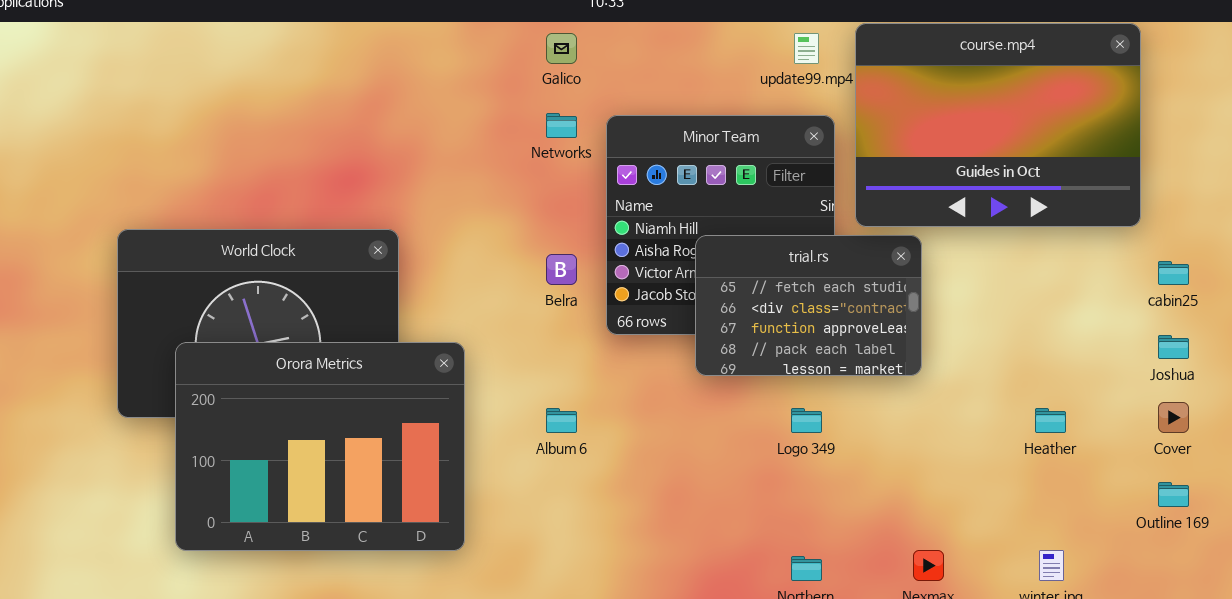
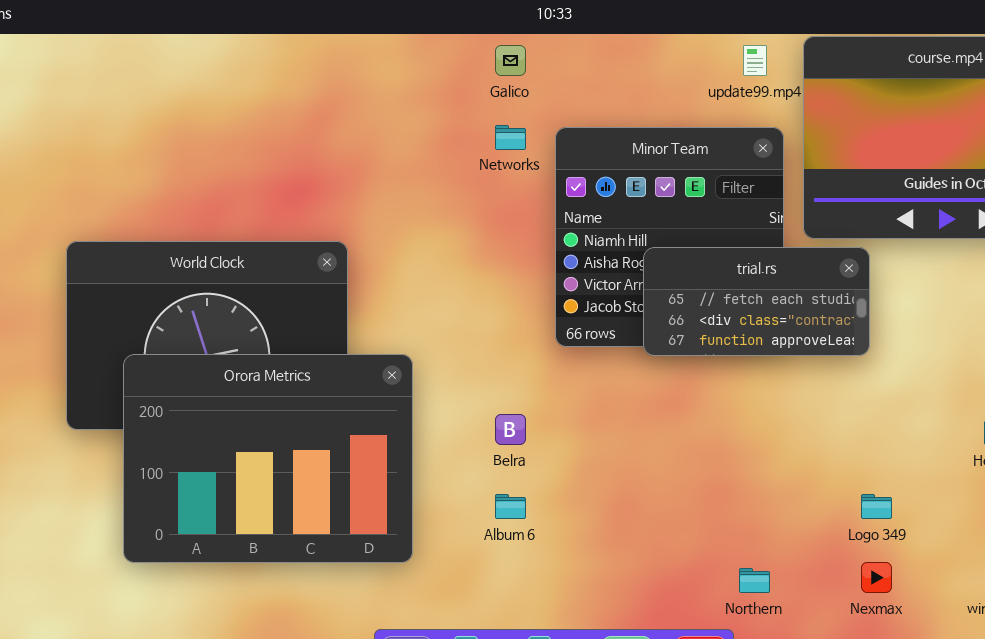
trial.rs: [695,235,922,376] -> [643,247,870,356], resized
Belra: [546,254,577,285] -> [495,414,526,445], moved
Album 6: [546,408,577,433] -> [495,494,526,519], moved
Logo 349: [791,408,822,433] -> [861,494,892,519], moved

